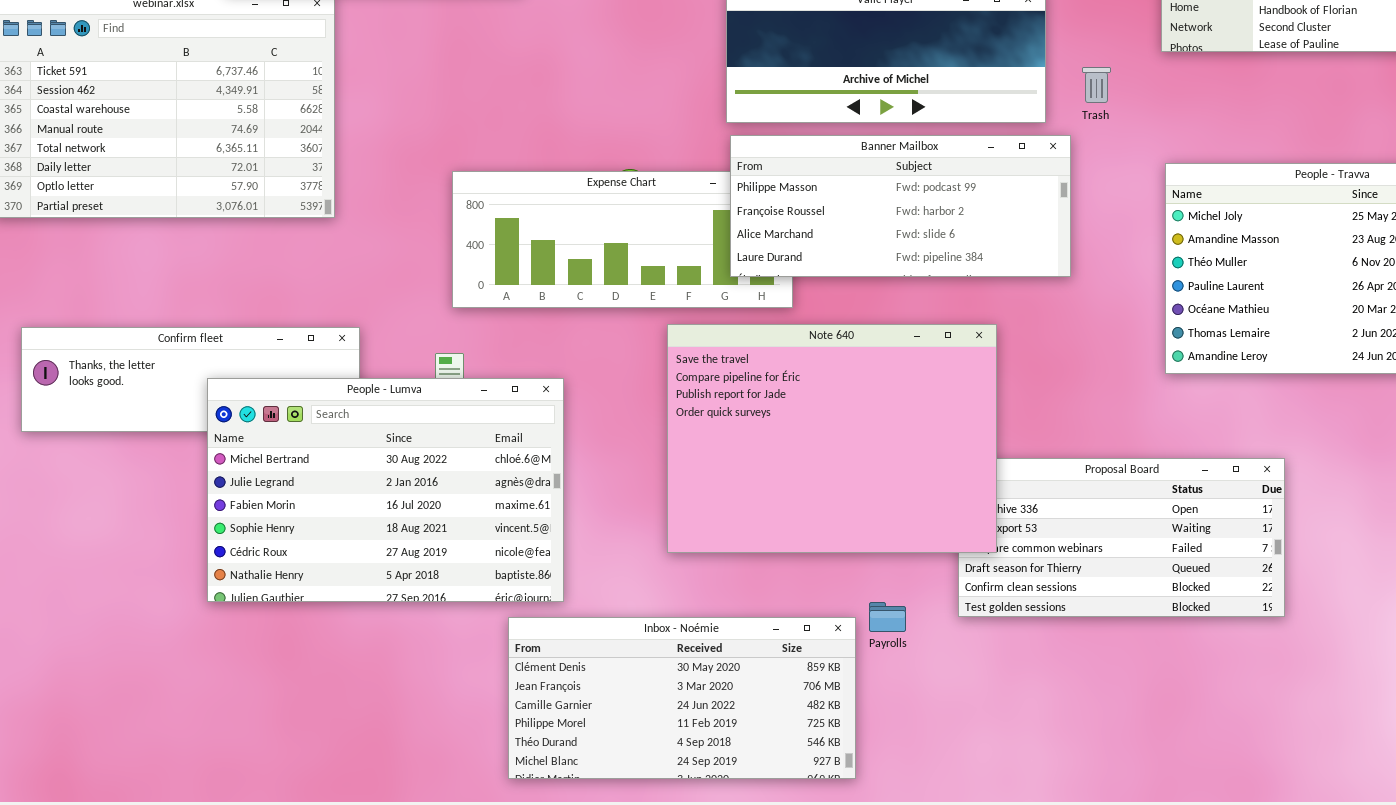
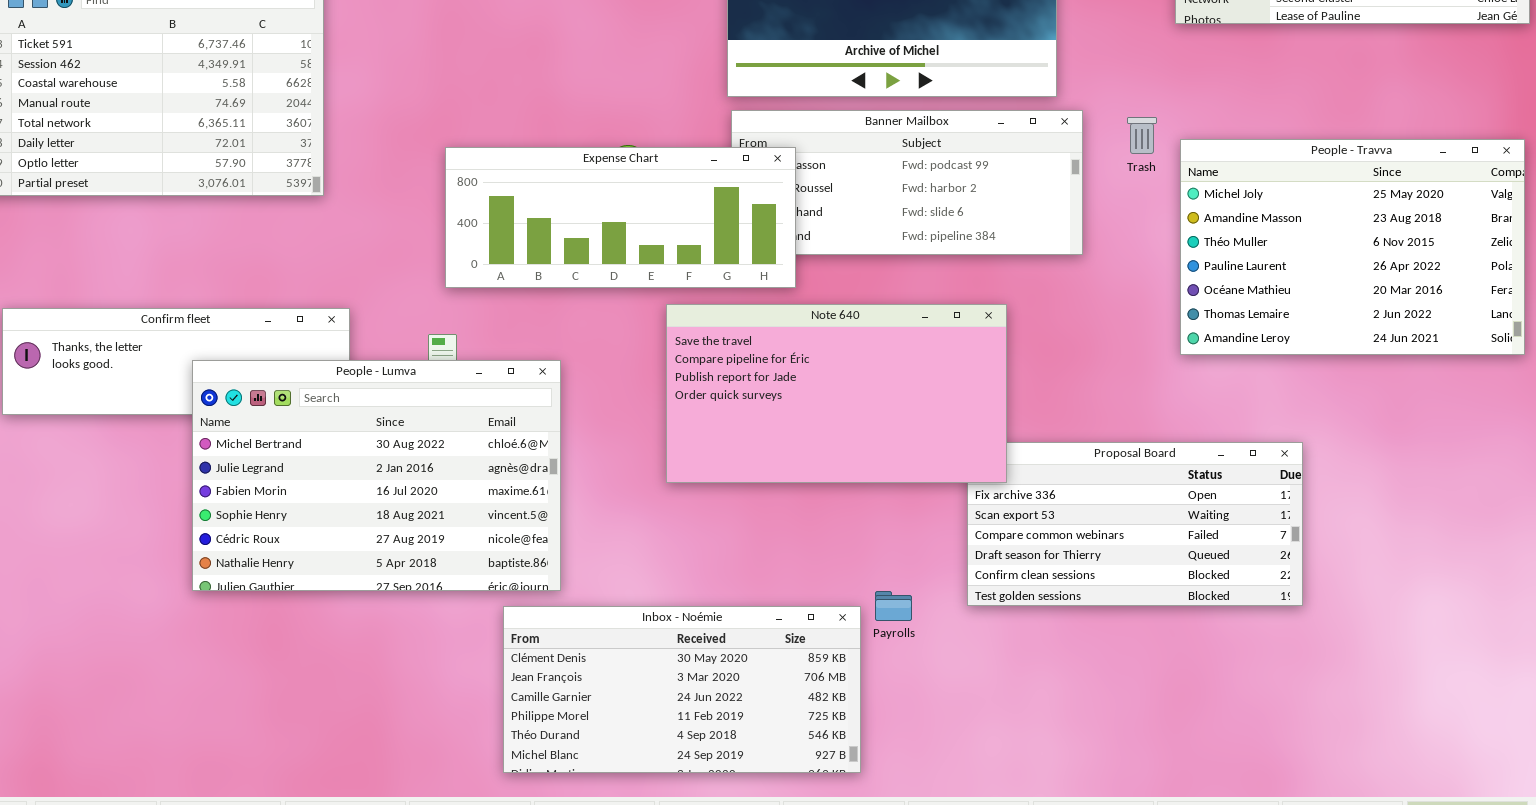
Trash: [1082,67,1111,103] -> [1127,117,1157,154], moved
Expense Chart: [452,171,793,308] -> [445,147,796,288], raised
Note 640: [667,324,997,553] -> [666,304,1007,483], resized

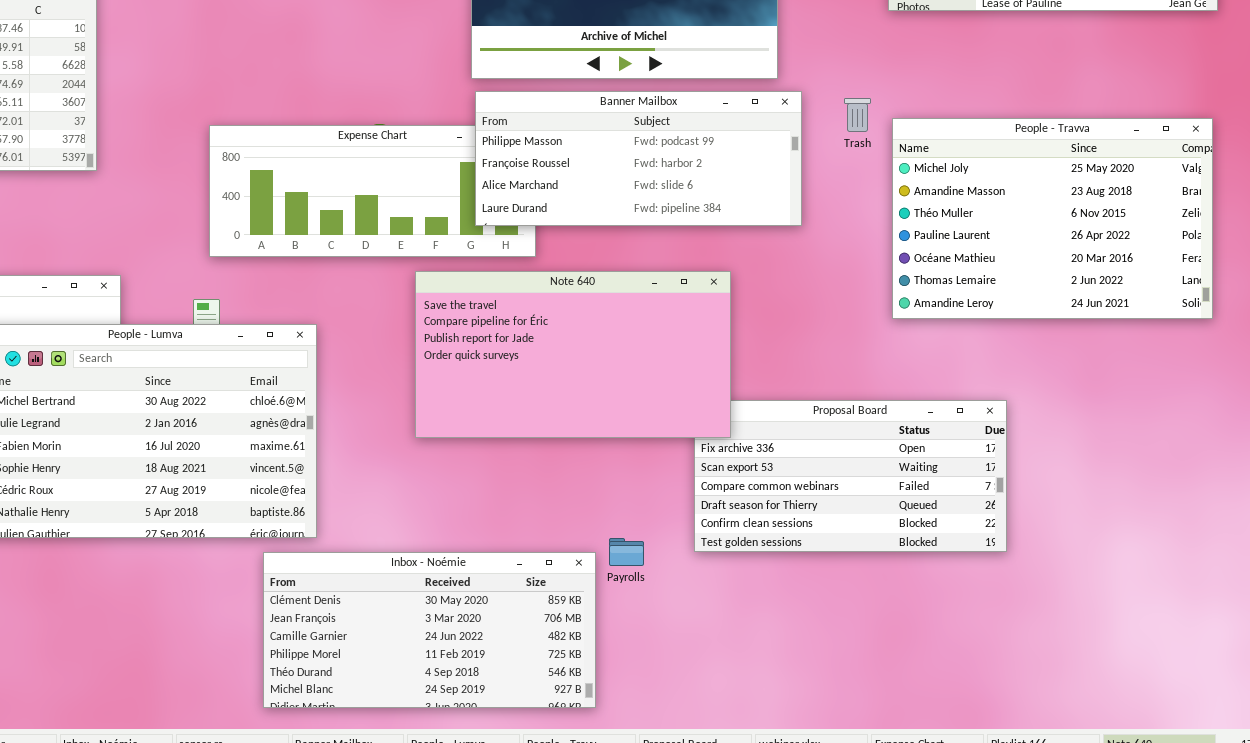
Banner Mailbox: [731,110,1083,255] -> [475,91,802,226], raised

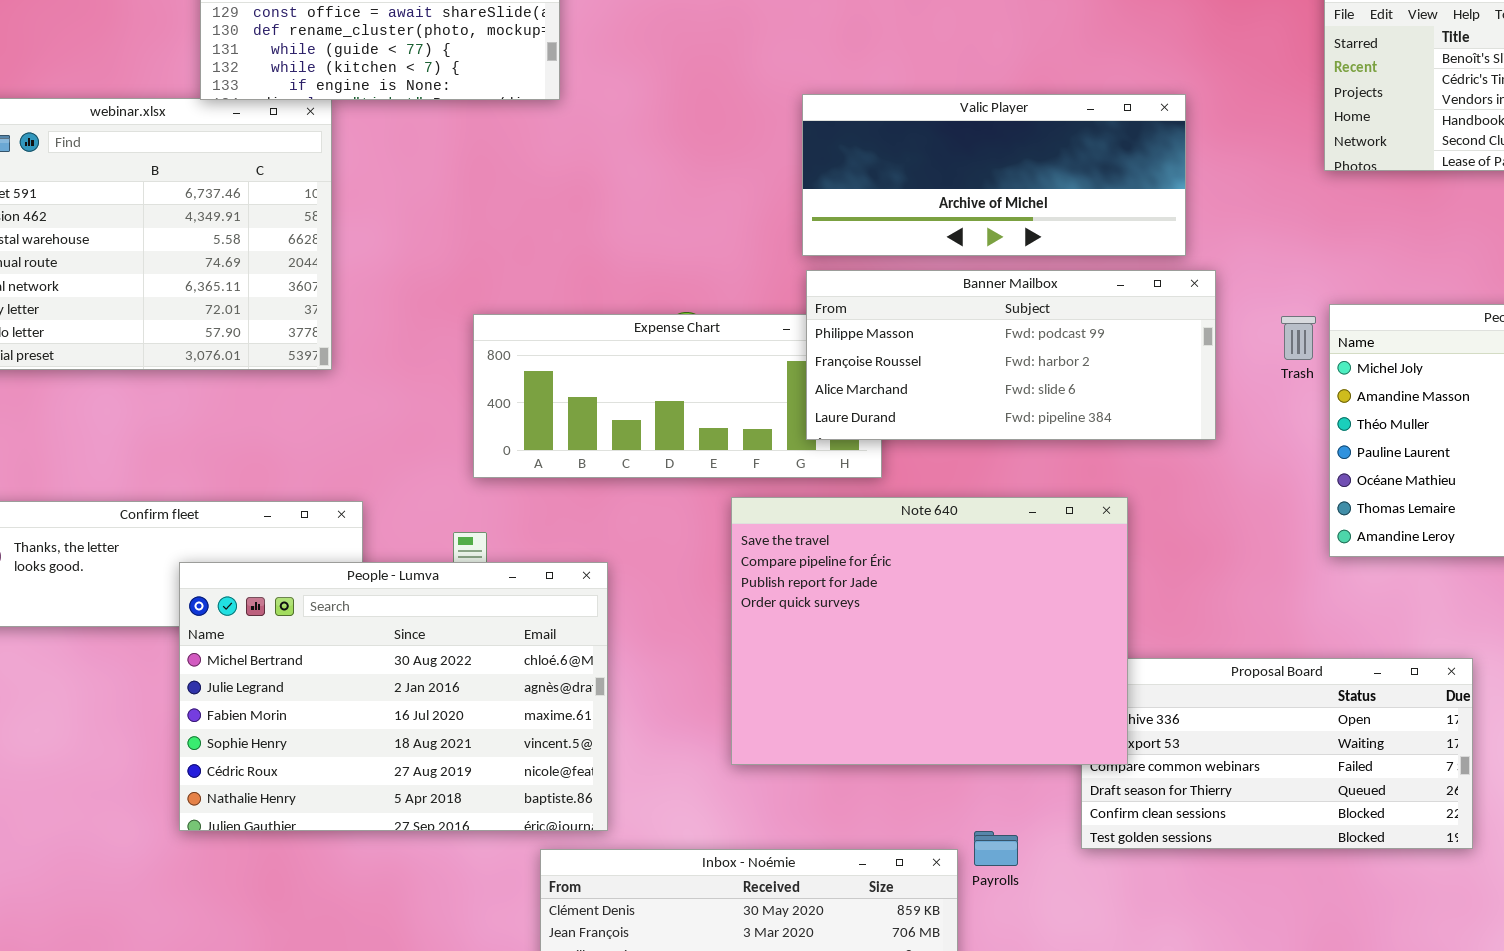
Trash: [844,98,871,132] -> [1281,316,1316,360], moved
Note 640: [415,271,731,438] -> [731,497,1128,765], resized

